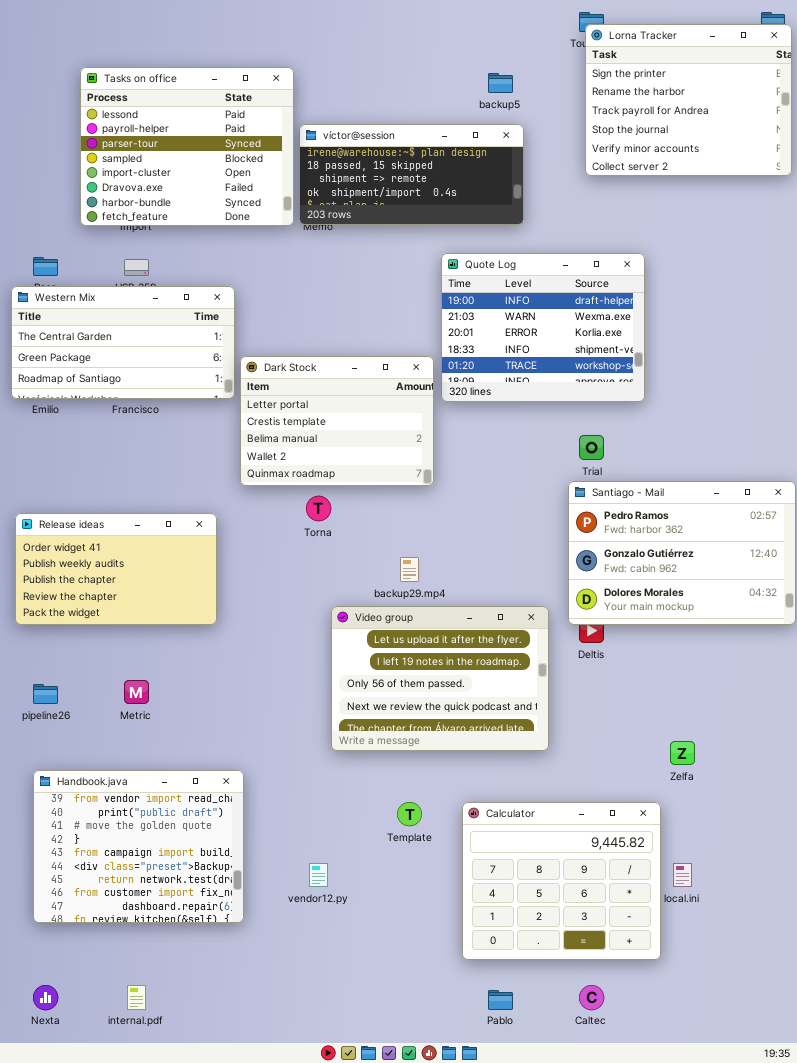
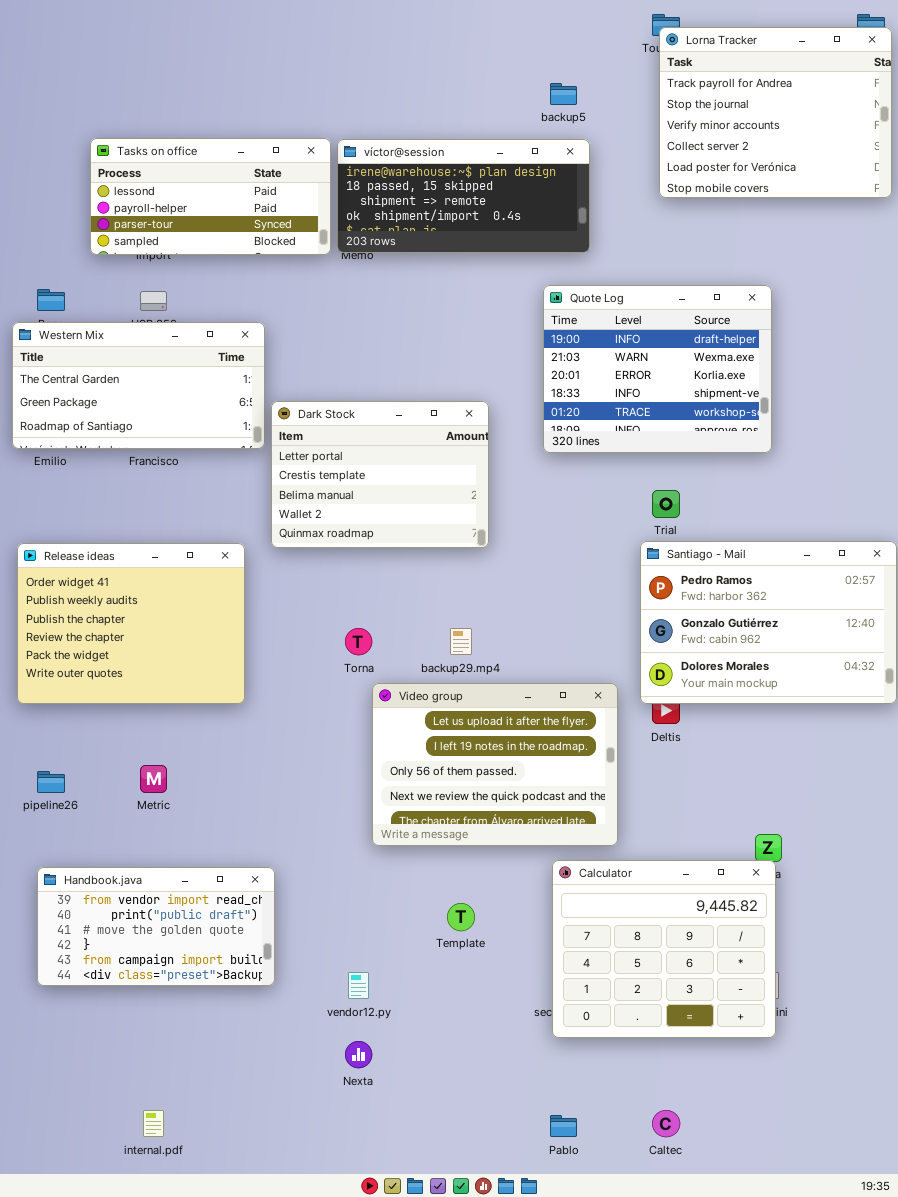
Lorna Tracker: [585,24,792,176] -> [659,27,892,198], scrolled down 2 rows
Tasks on office: [80,67,294,226] -> [90,138,331,255], resized
Quote Log: [441,253,645,402] -> [543,285,772,453], moved
Torna: [306,496,331,521] -> [345,628,372,655], moved
Release ideas: [15,513,217,625] -> [17,543,245,704], resized
Handbook.java: [33,770,244,923] -> [37,867,275,986], resized
Calculator: [462,802,661,960] -> [552,860,776,1038], moved
Nexta: [33,985,58,1010] -> [345,1041,372,1068], moved

